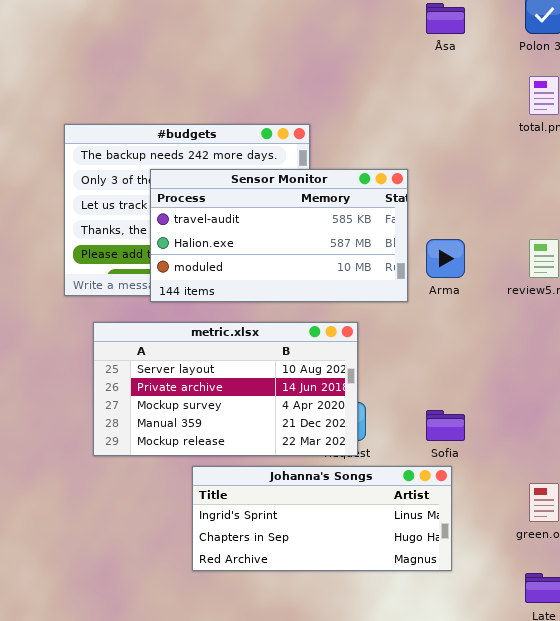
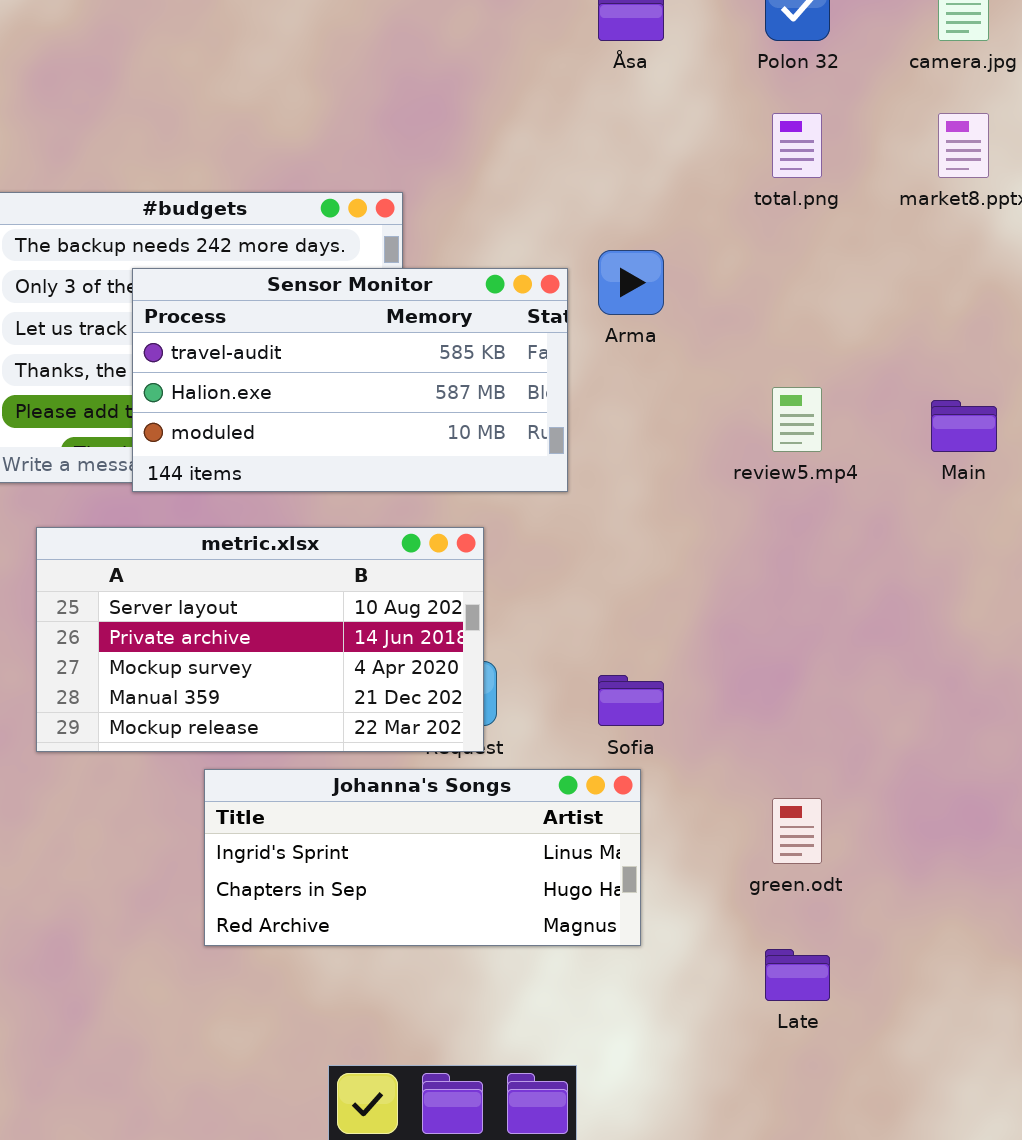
Arma: [426,239,465,278] -> [598,250,664,315], moved

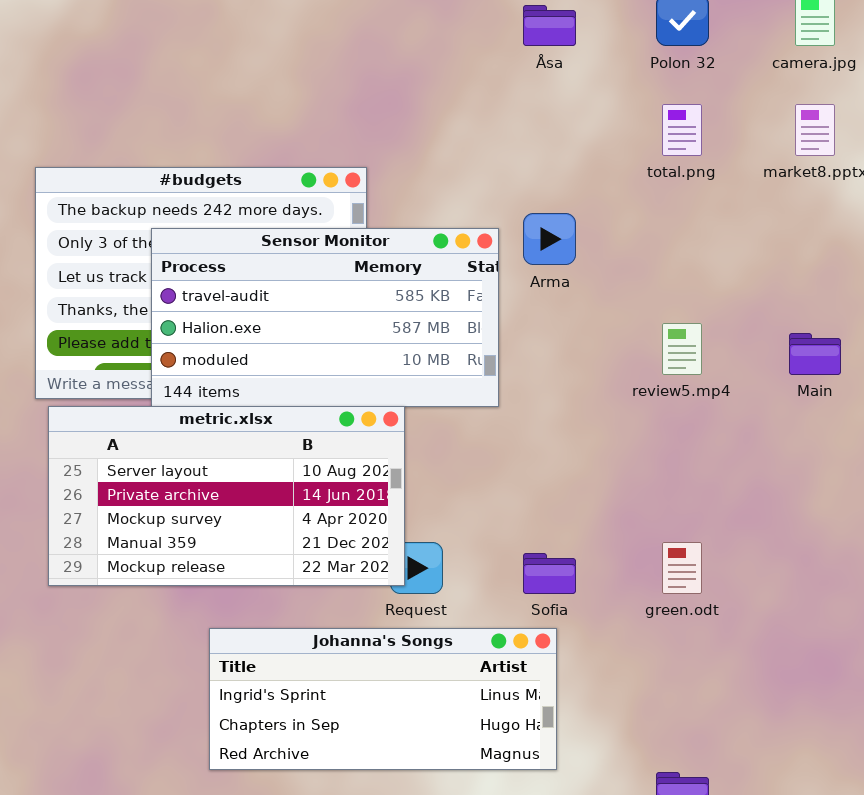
metric.xlsx: [36,527,484,752] -> [48,406,405,586], moved
green.odt: [772,798,822,864] -> [662,542,702,594], moved

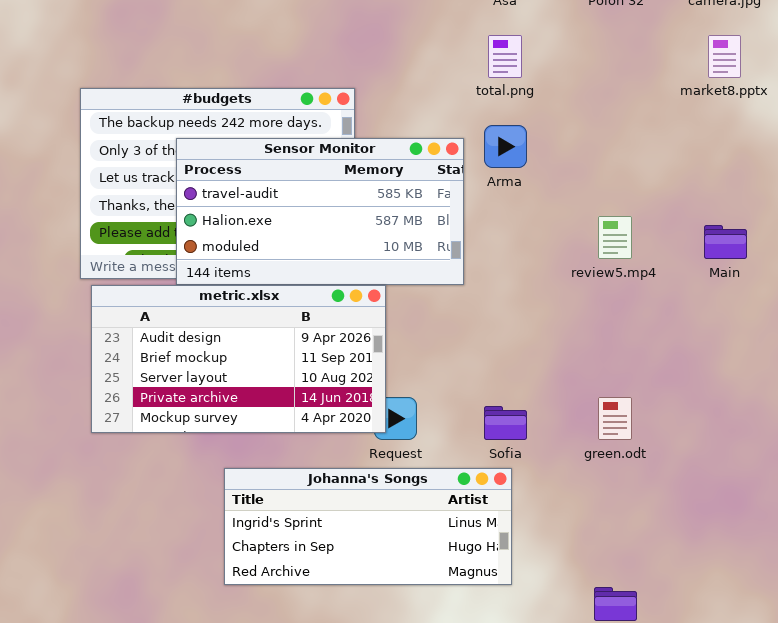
total.png: [662,104,702,156] -> [488,35,522,78], moved
metric.xlsx: [48,406,405,586] -> [91,285,386,433], scrolled up 2 rows

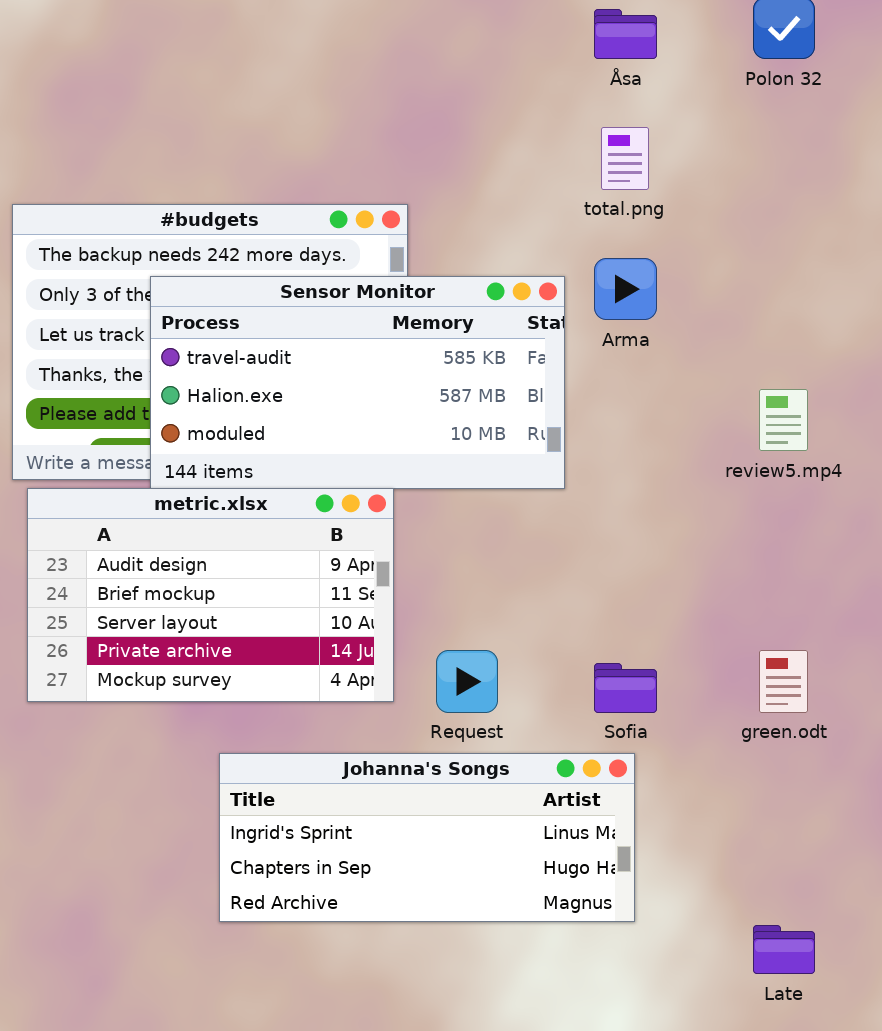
metric.xlsx: [91,285,386,433] -> [27,488,394,702], resized

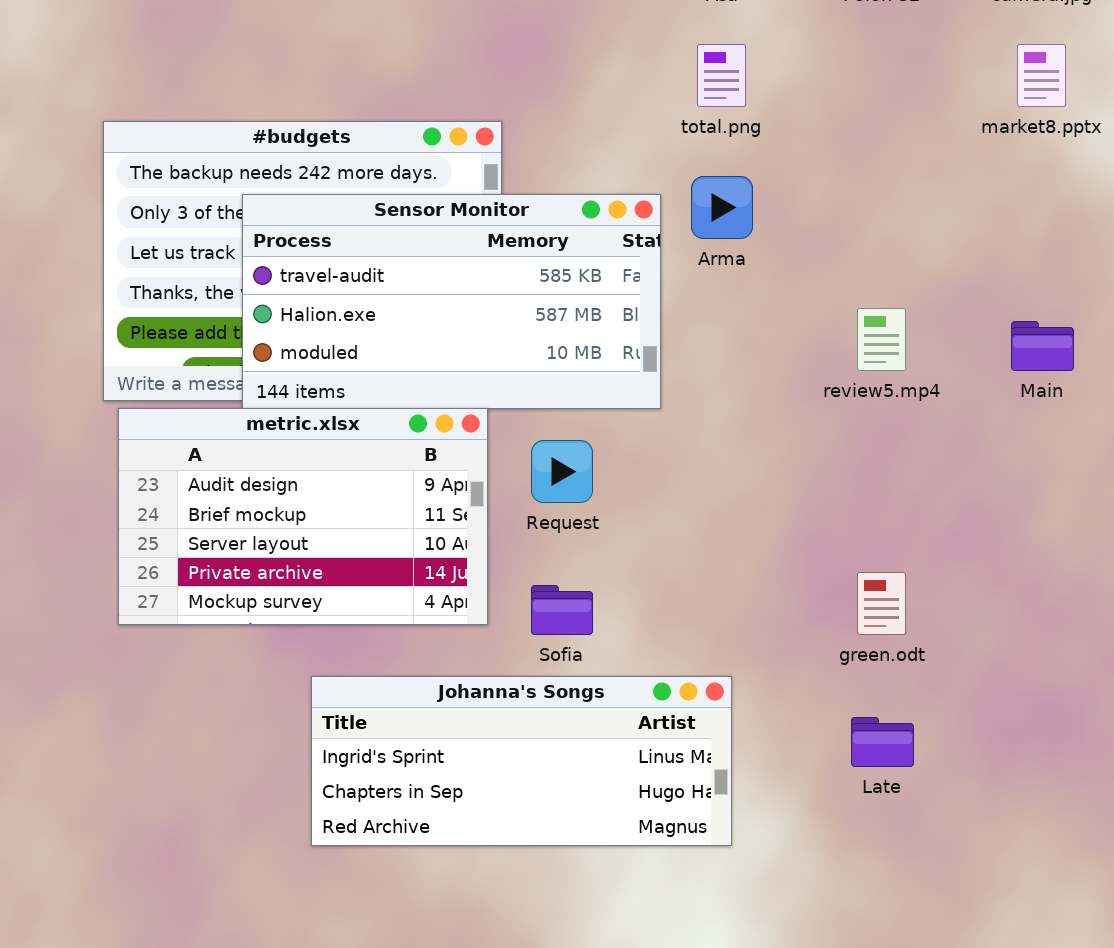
Request: [436,650,498,713] -> [531,440,593,503], moved
Sofia: [594,663,657,713] -> [531,585,593,635], moved
Late: [753,925,815,974] -> [851,717,914,767], moved

